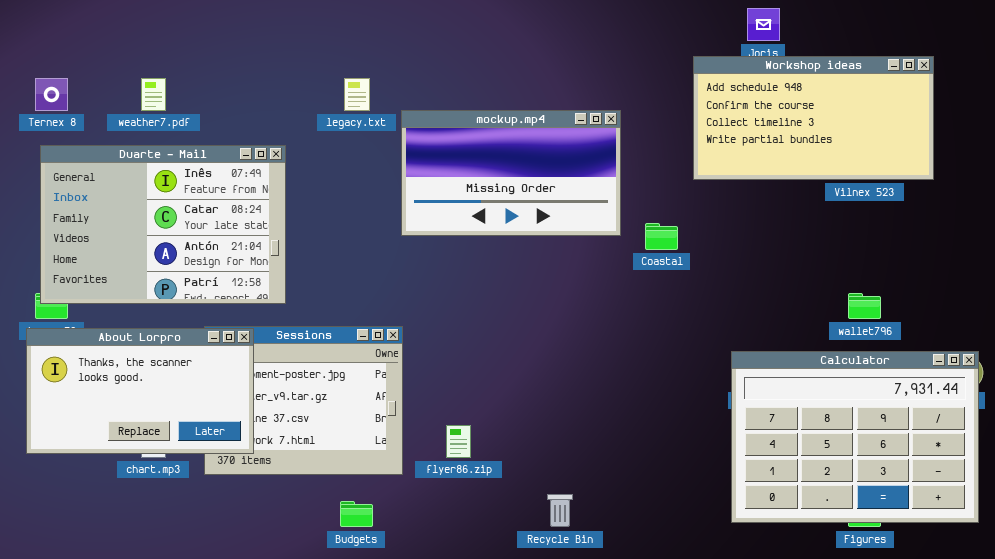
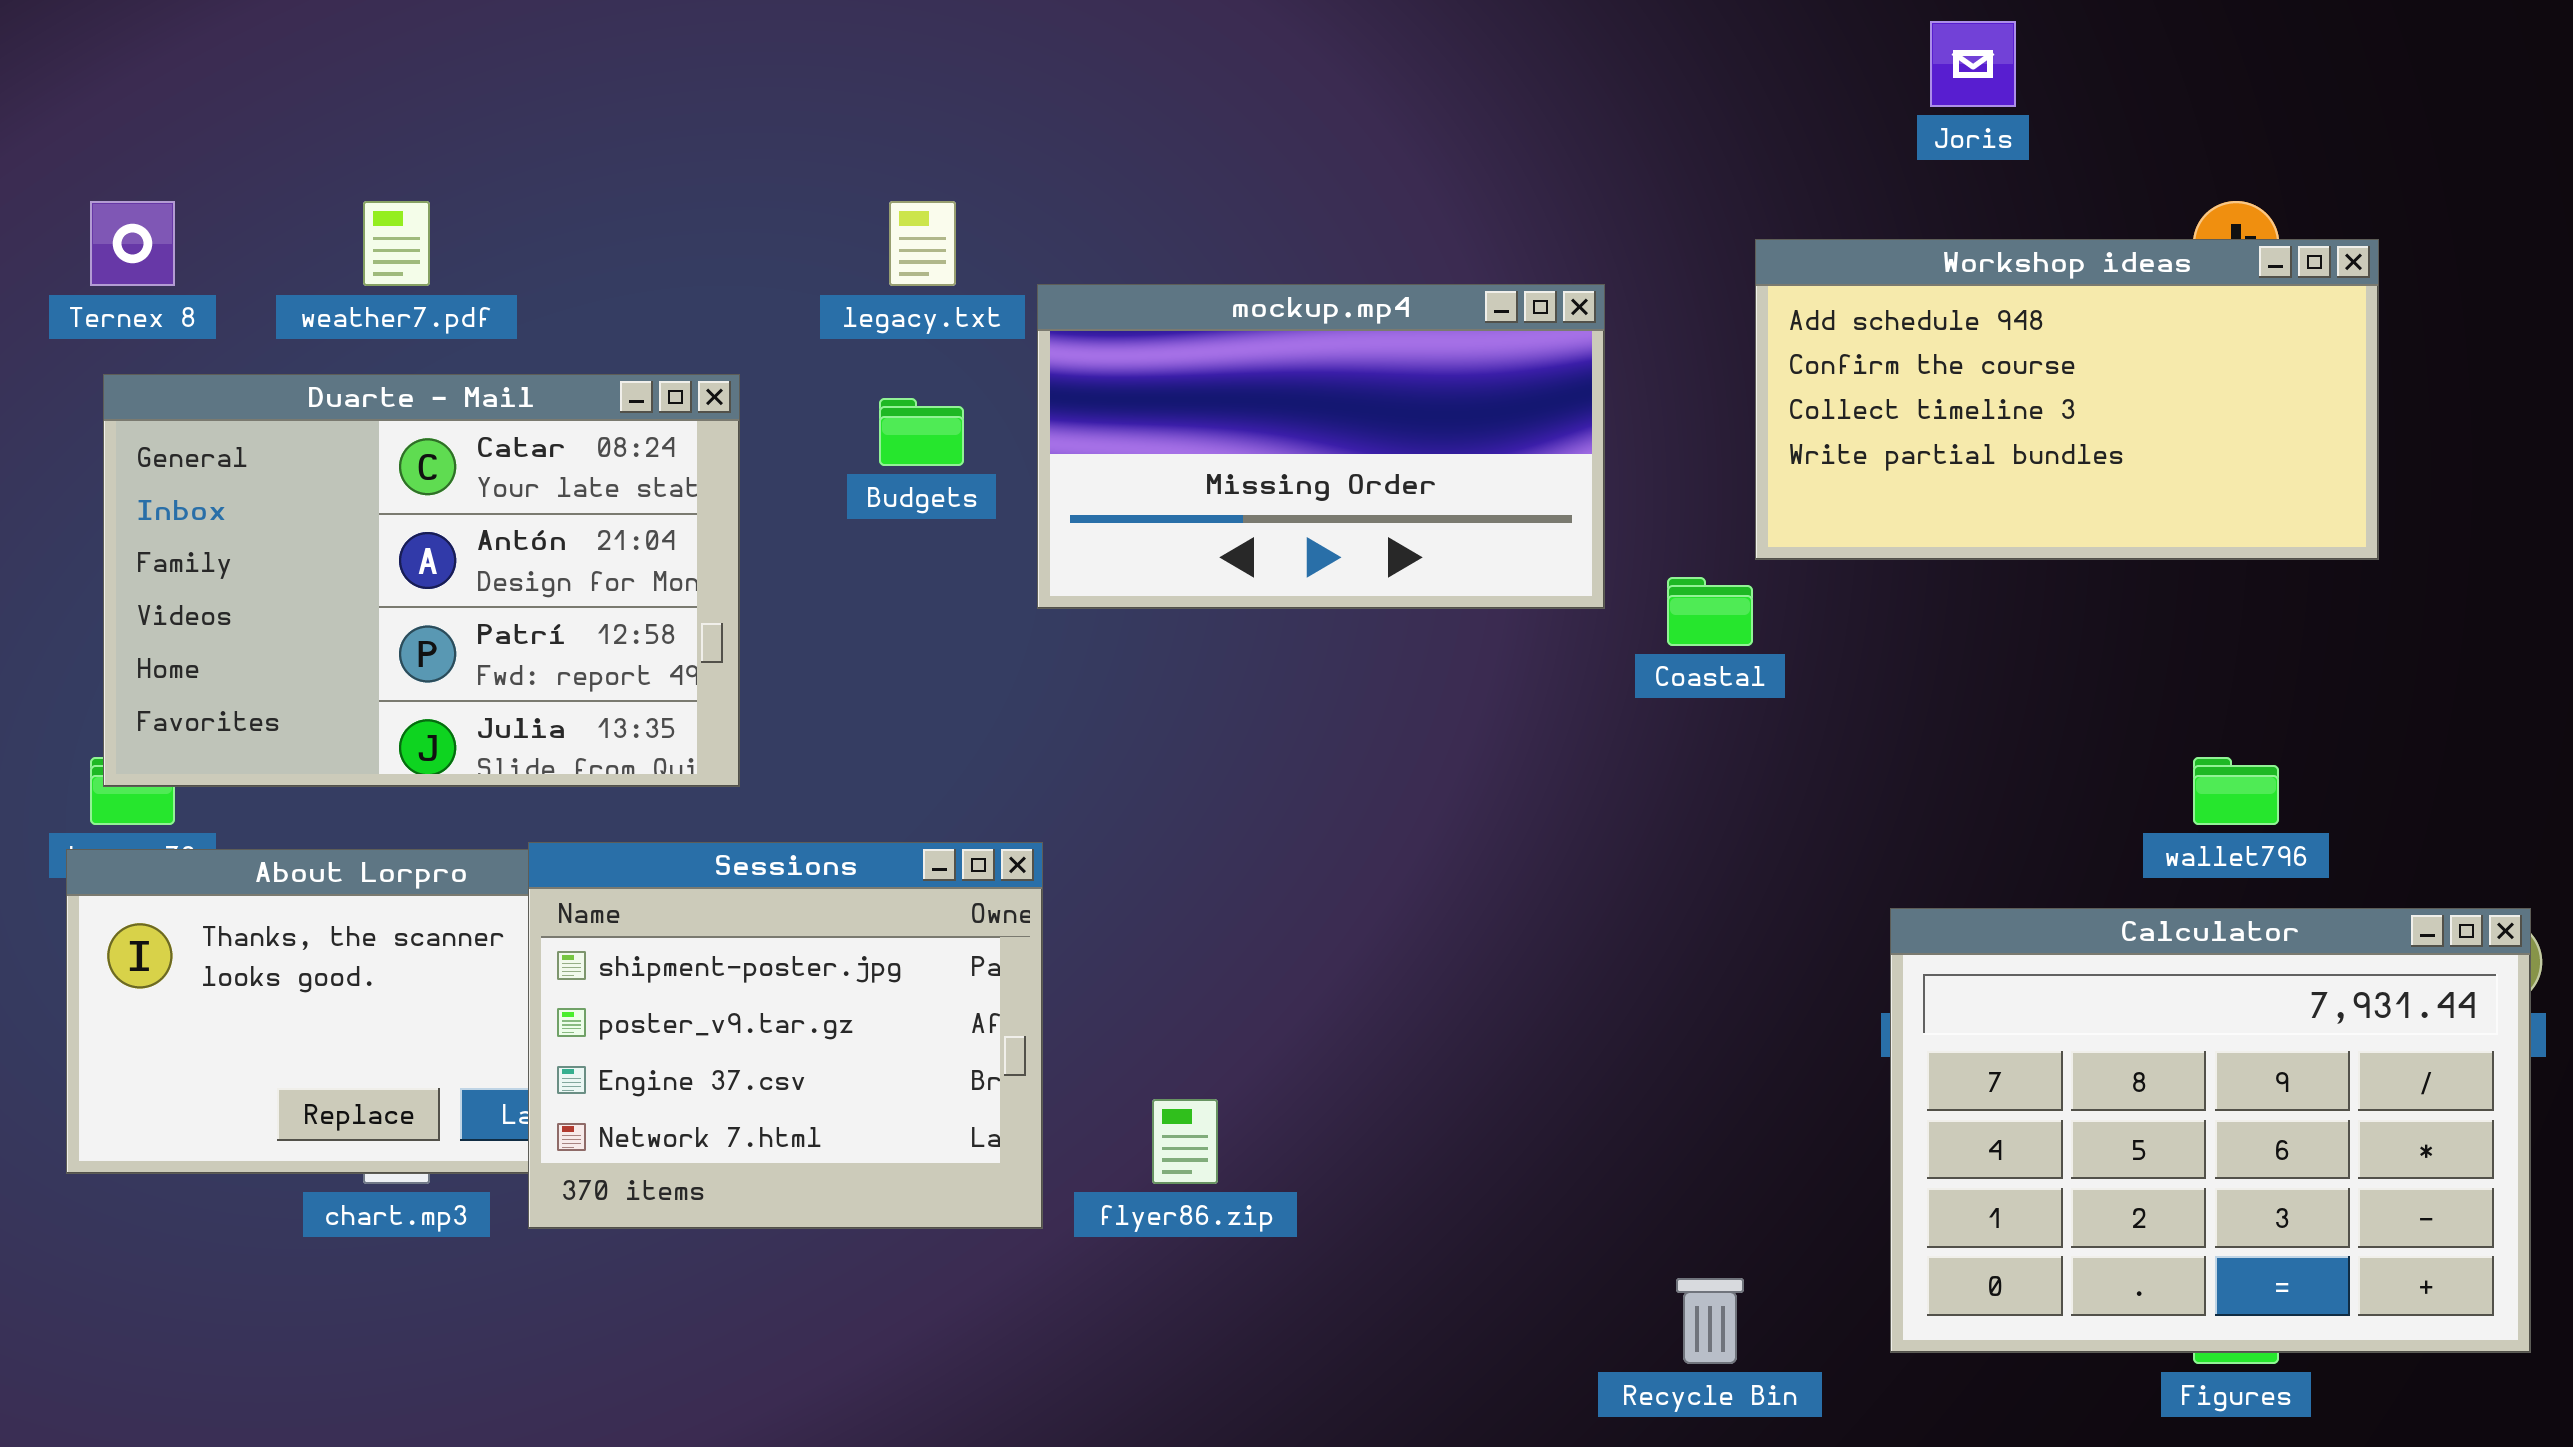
Workshop ideas: [693,56,934,180] -> [1755,239,2379,560], moved
Duarte - Mail: [40,145,286,304] -> [103,374,740,787], scrolled down 1 row
Sessions: [204,326,403,475] -> [528,842,1043,1229], raised
Recycle Bin: [547,494,573,527] -> [1676,1278,1744,1364], moved
Budgets: [340,501,373,527] -> [879,398,964,466], moved

